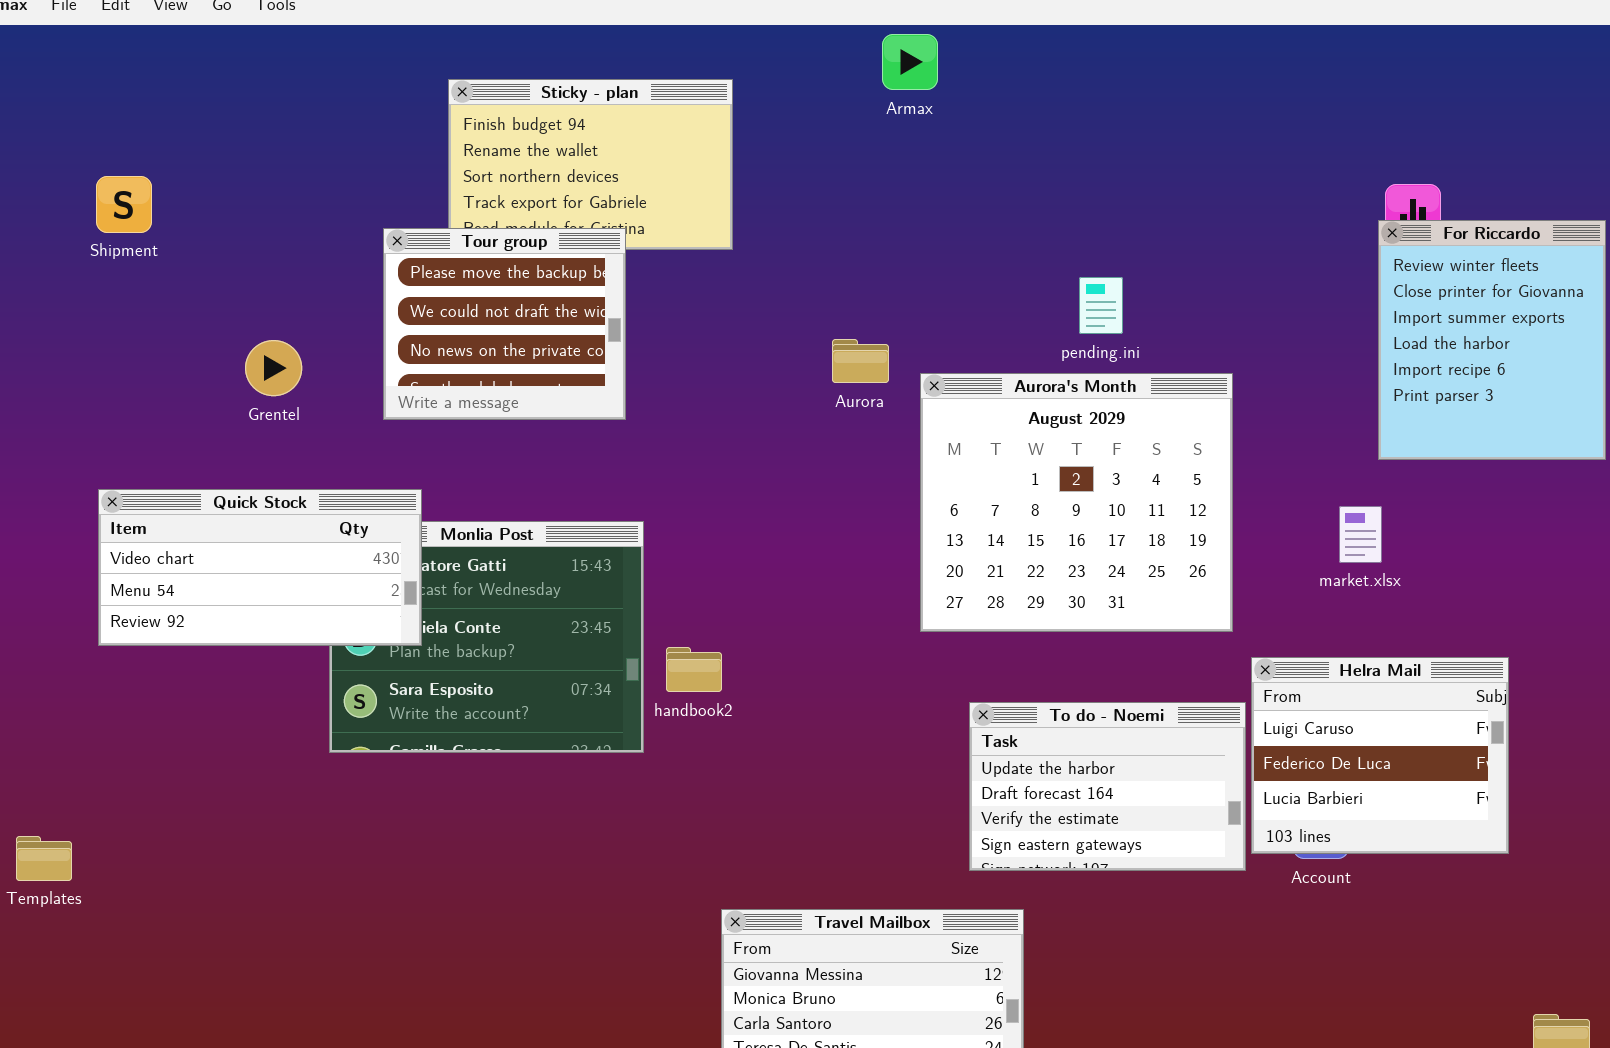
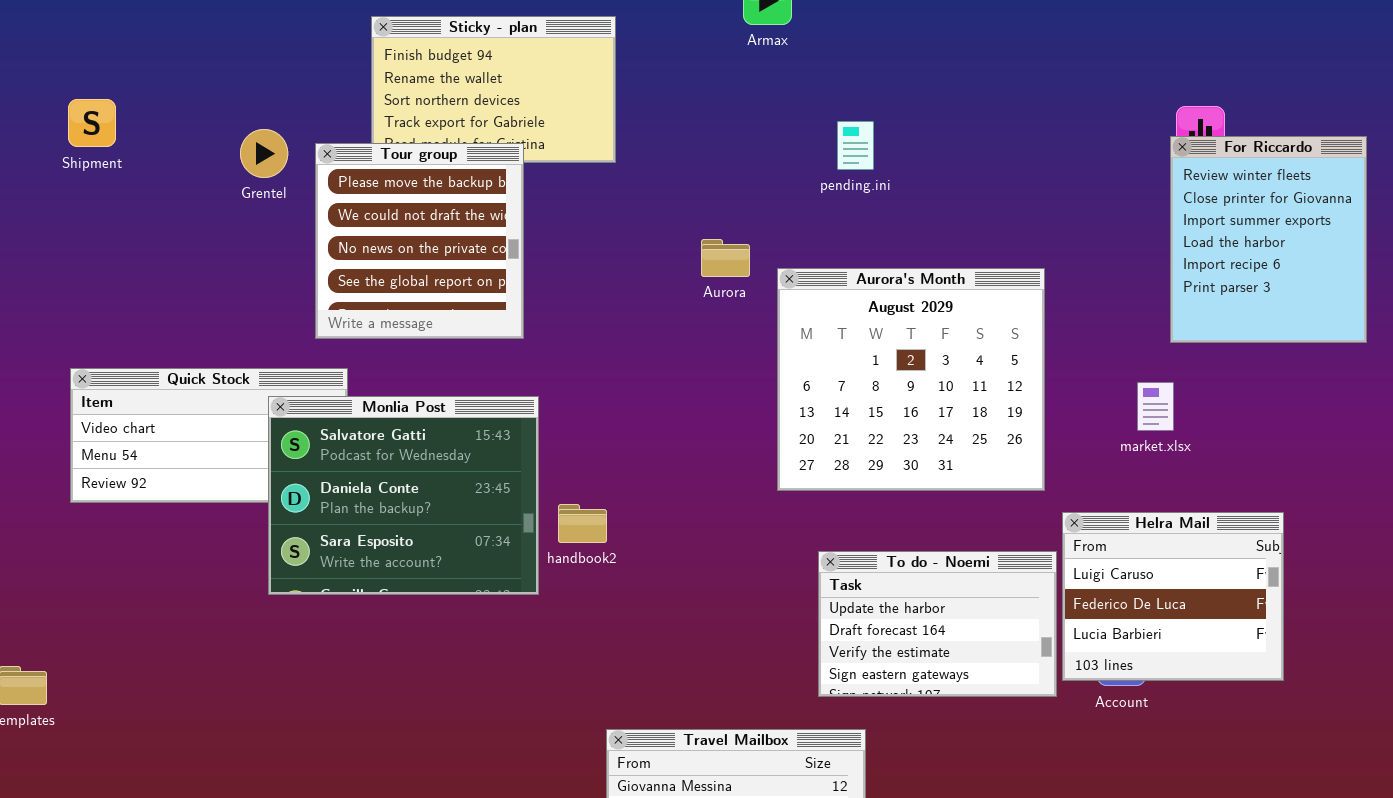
Tour group: [383,228,626,420] -> [315,143,524,339], resized
pending.ini: [1079,277,1123,334] -> [837,121,874,170], moved
Grentel: [245,340,302,396] -> [240,129,288,178], moved
Monlia Post: [329,521,644,753] -> [268,396,539,595], raised

